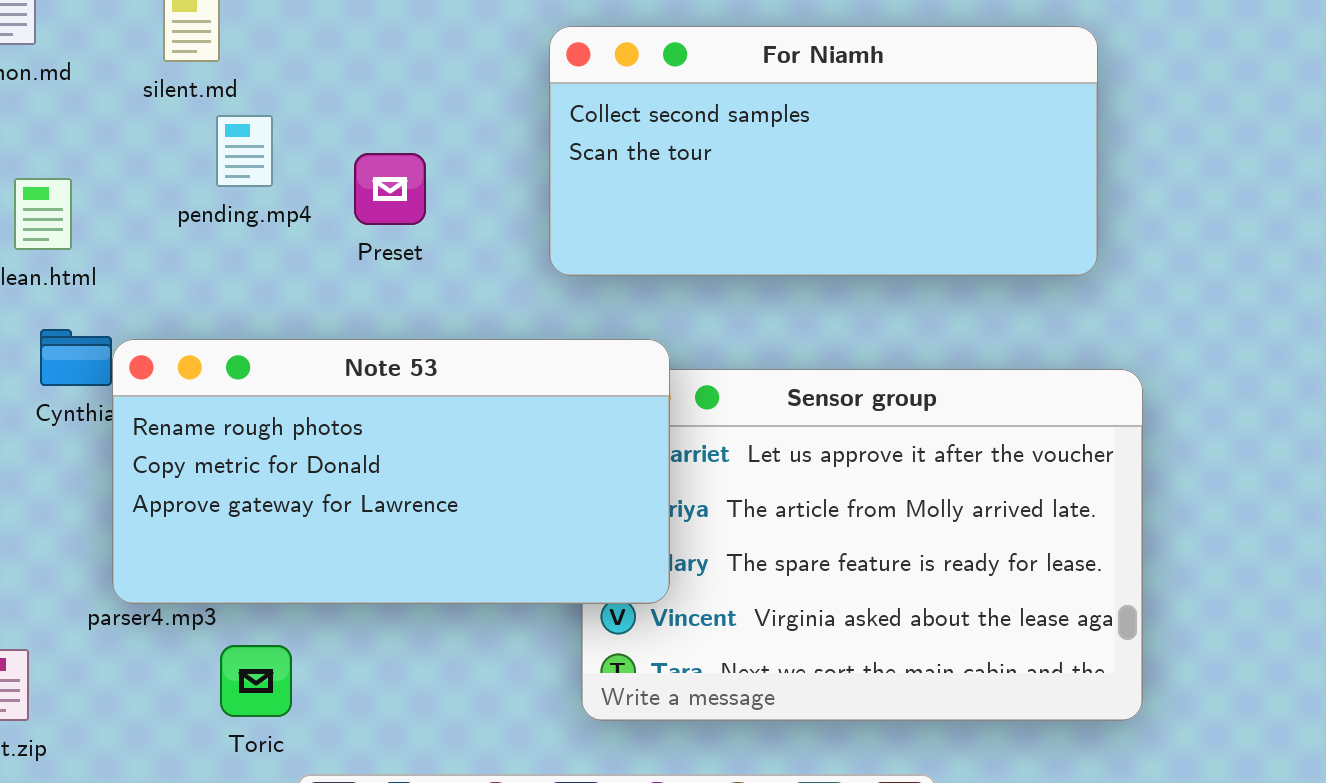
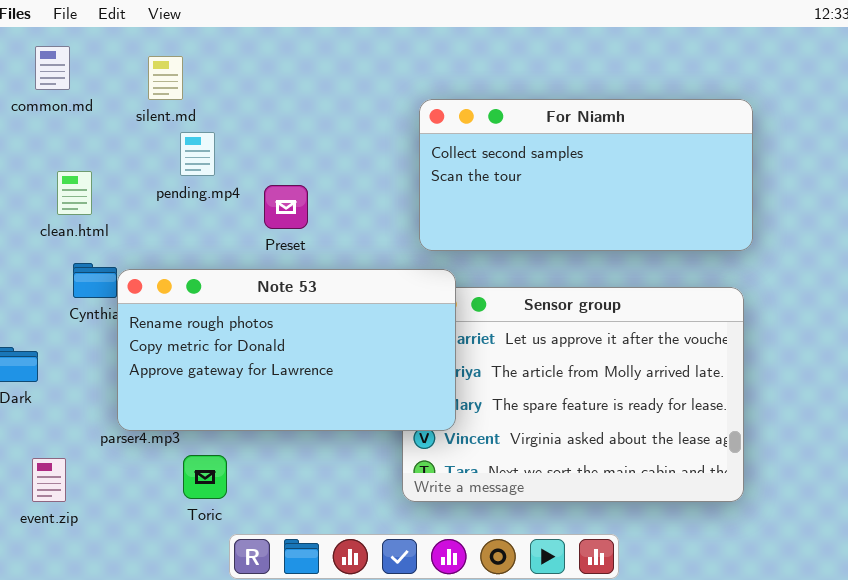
For Niamh: [549,26,1098,276] -> [419,99,753,251], moved
Preset: [354,153,426,225] -> [264,185,308,229], moved

